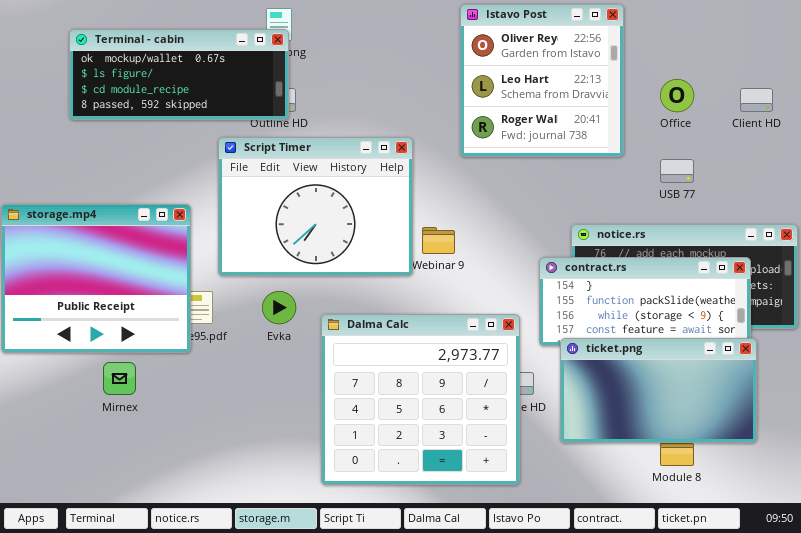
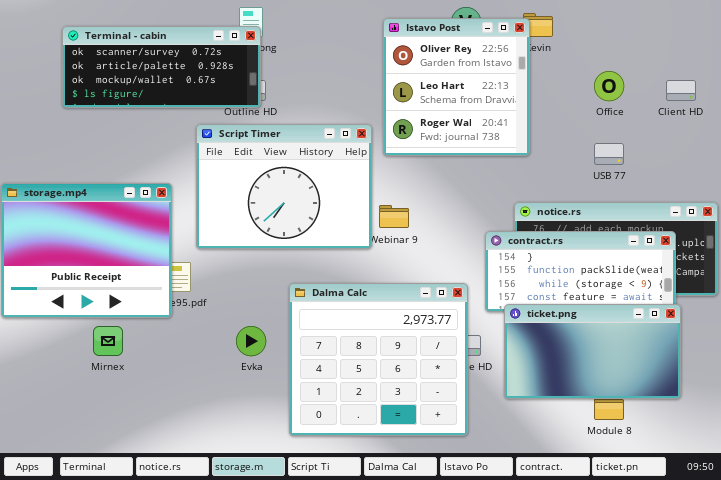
Istavo Post: [460,4,624,157] -> [383,18,530,156], moved
Terminal - cabin: [69,29,289,120] -> [62,26,261,108], scrolled up 2 rows
Evka: [262,291,296,324] -> [236,326,266,356], moved

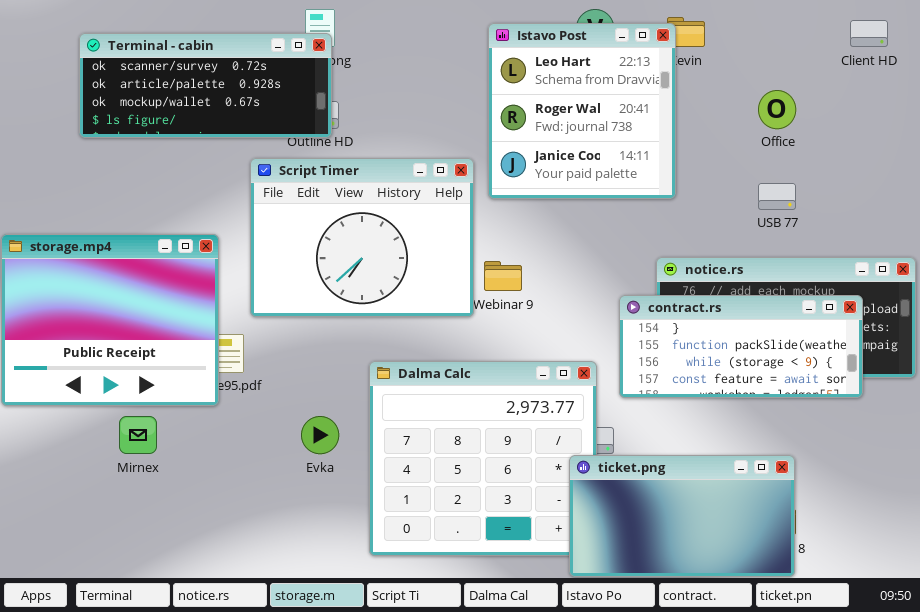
Istavo Post: [383,18,530,156] -> [488,23,676,199], scrolled down 1 row
Client HD: [666,80,696,101] -> [850,20,888,47], moved
ticket.png: [504,304,681,399] -> [569,455,795,577], moved

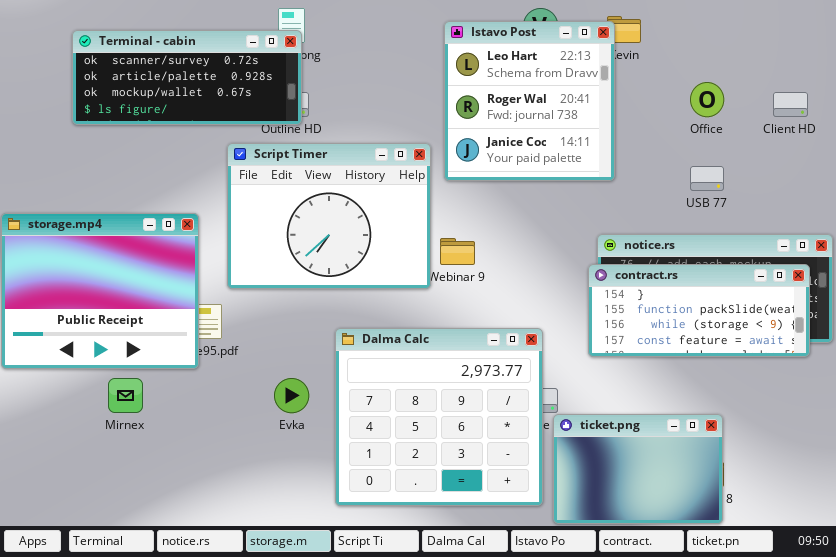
Client HD: [850,20,888,47] -> [773,92,808,117], moved
contract.rs: [619,295,863,398] -> [588,264,810,357], moved
ticket.png: [569,455,795,577] -> [553,414,723,524], resized

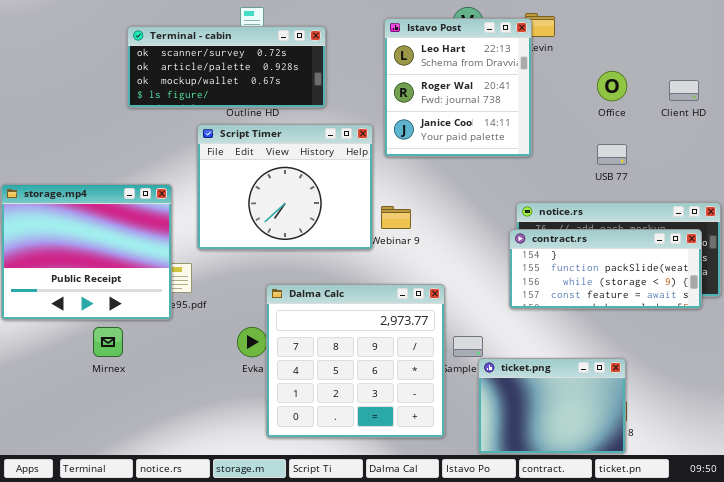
Terminal - cabin: [72,30,302,125] -> [127,26,326,108], moved
Dalma Calc: [335,328,543,506] -> [266,284,445,438], moved

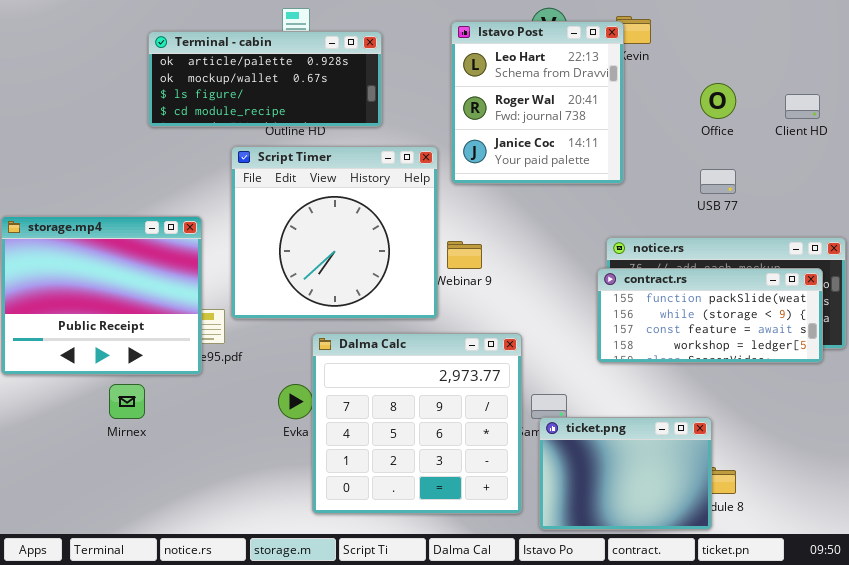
Terminal - cabin: [127,26,326,108] -> [148,31,382,127], scrolled down 1 row
Script Timer: [197,124,373,250] -> [231,146,438,319], resized
contract.rs: [509,229,702,309] -> [597,268,823,363], scrolled down 1 row
ticket.png: [478,358,626,454] -> [539,417,712,530], moved

